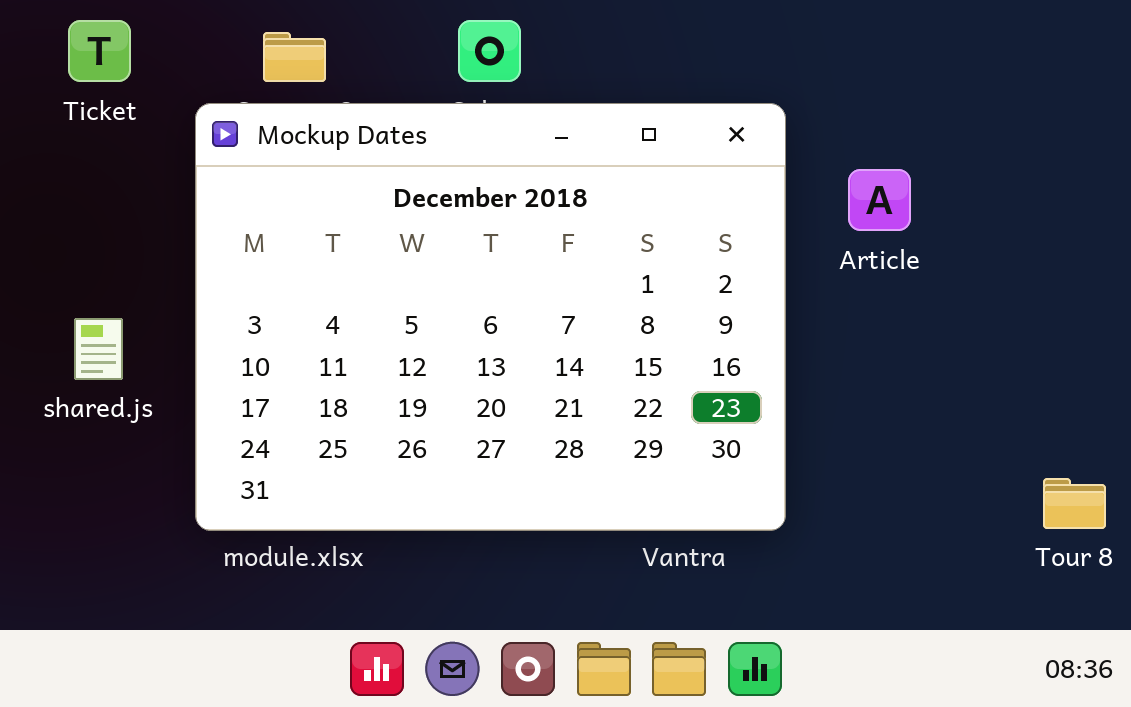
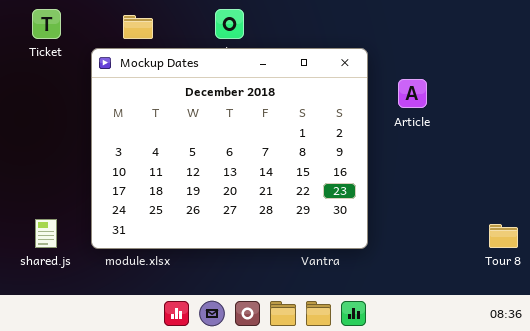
shared.js: [74,318,123,380] -> [35,219,57,248], moved

